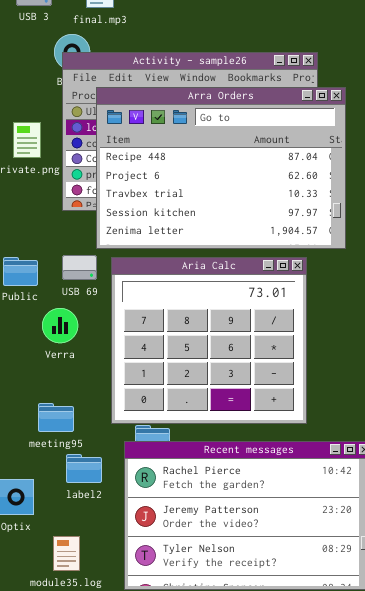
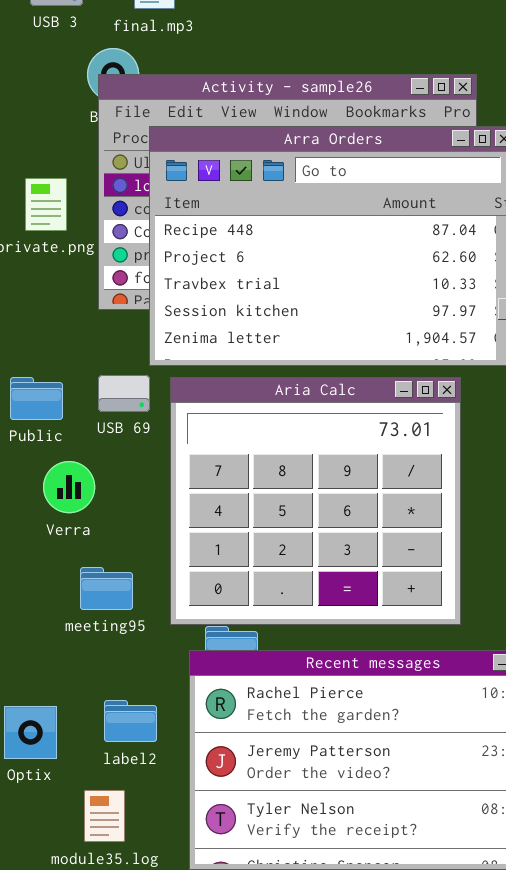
Verra: [42,308,78,343] -> [43,461,95,513], moved
meeting95: [38,403,74,432] -> [80,567,133,610], moved
label2: [66,454,102,483] -> [104,700,157,742], moved

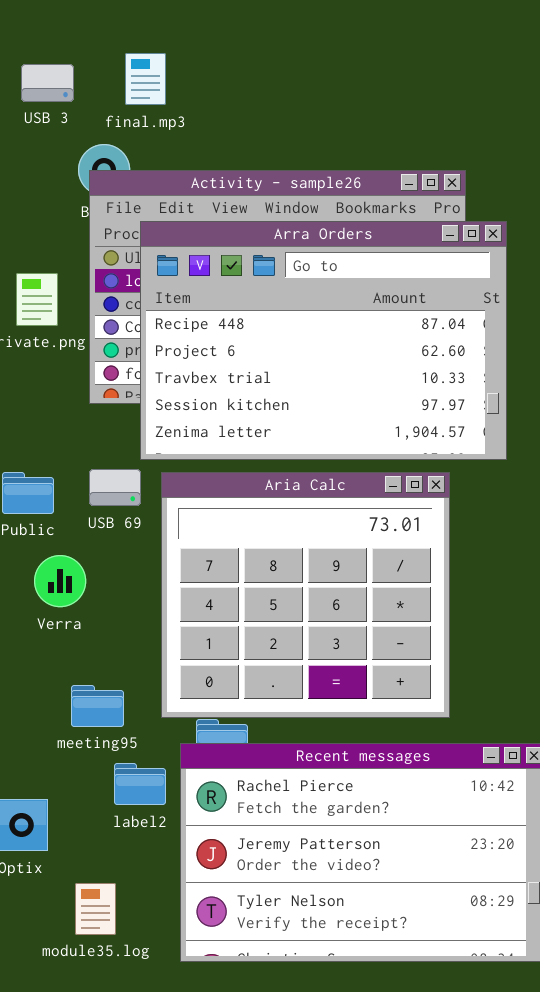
meeting95: [80,567,133,610] -> [71,685,124,727], moved
label2: [104,700,157,742] -> [114,763,166,805], moved

